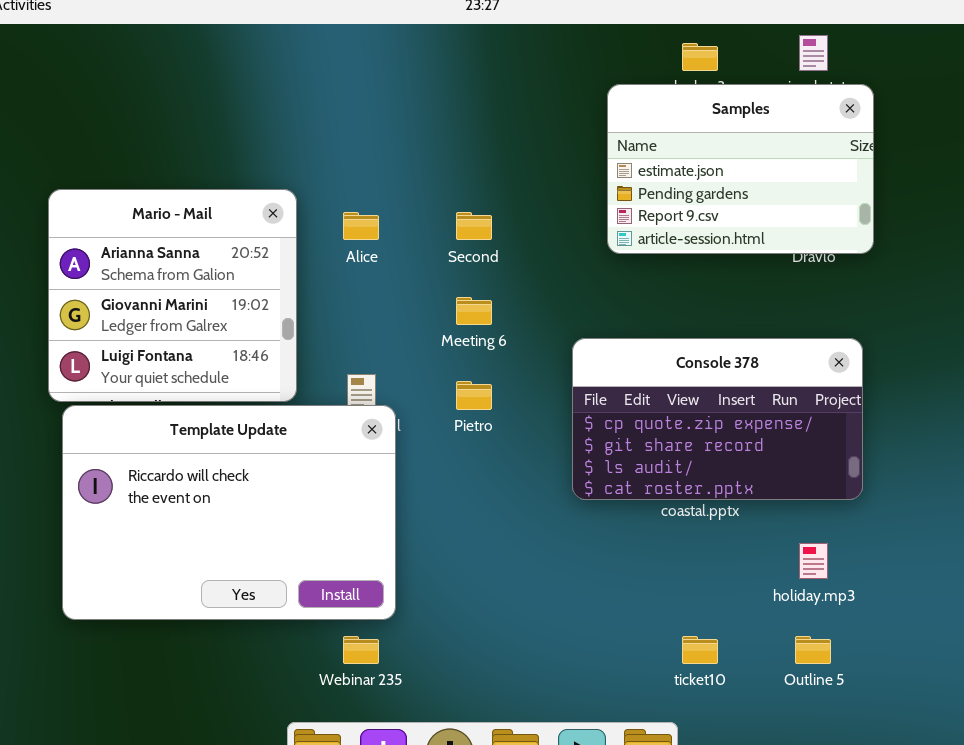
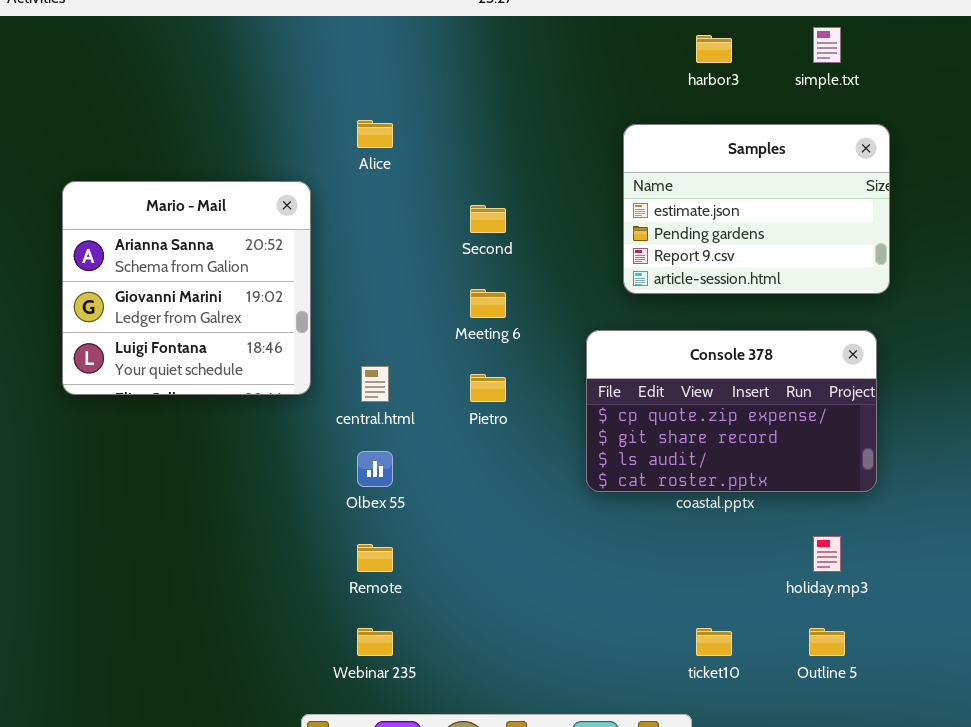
Samples: [607,84,874,254] -> [623,124,890,294], moved
Alice: [343,212,379,240] -> [357,120,393,148], moved
Template Update: [62,405,396,620] -> none, closed

